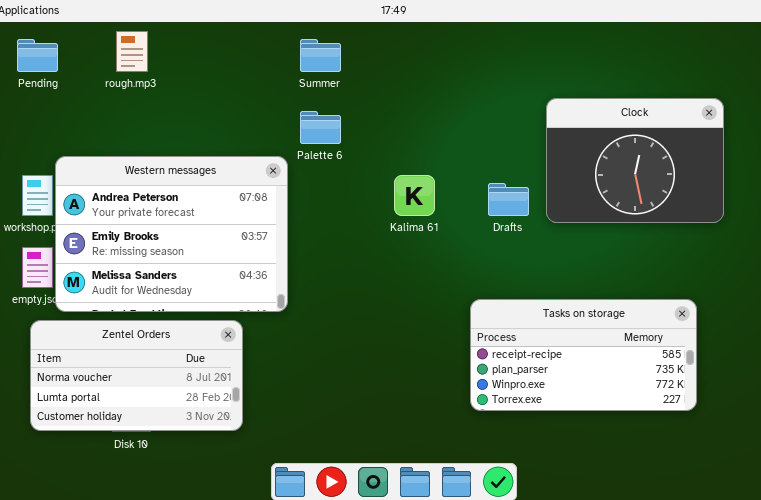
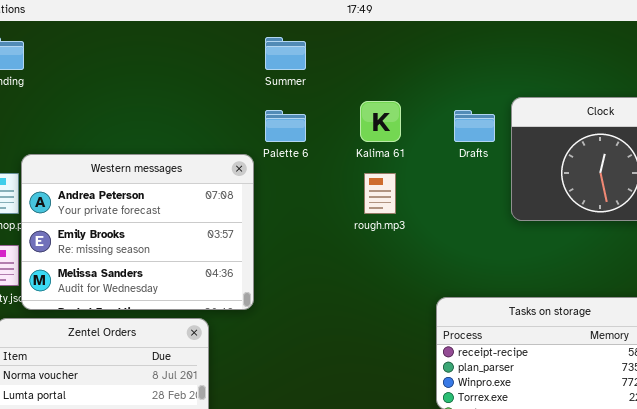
rough.mp3: [116,31,148,72] -> [364,173,396,214], moved
Kalima 61: [394,175,435,216] -> [360,101,401,142], moved
Drafts: [488,183,529,216] -> [454,110,495,142], moved

